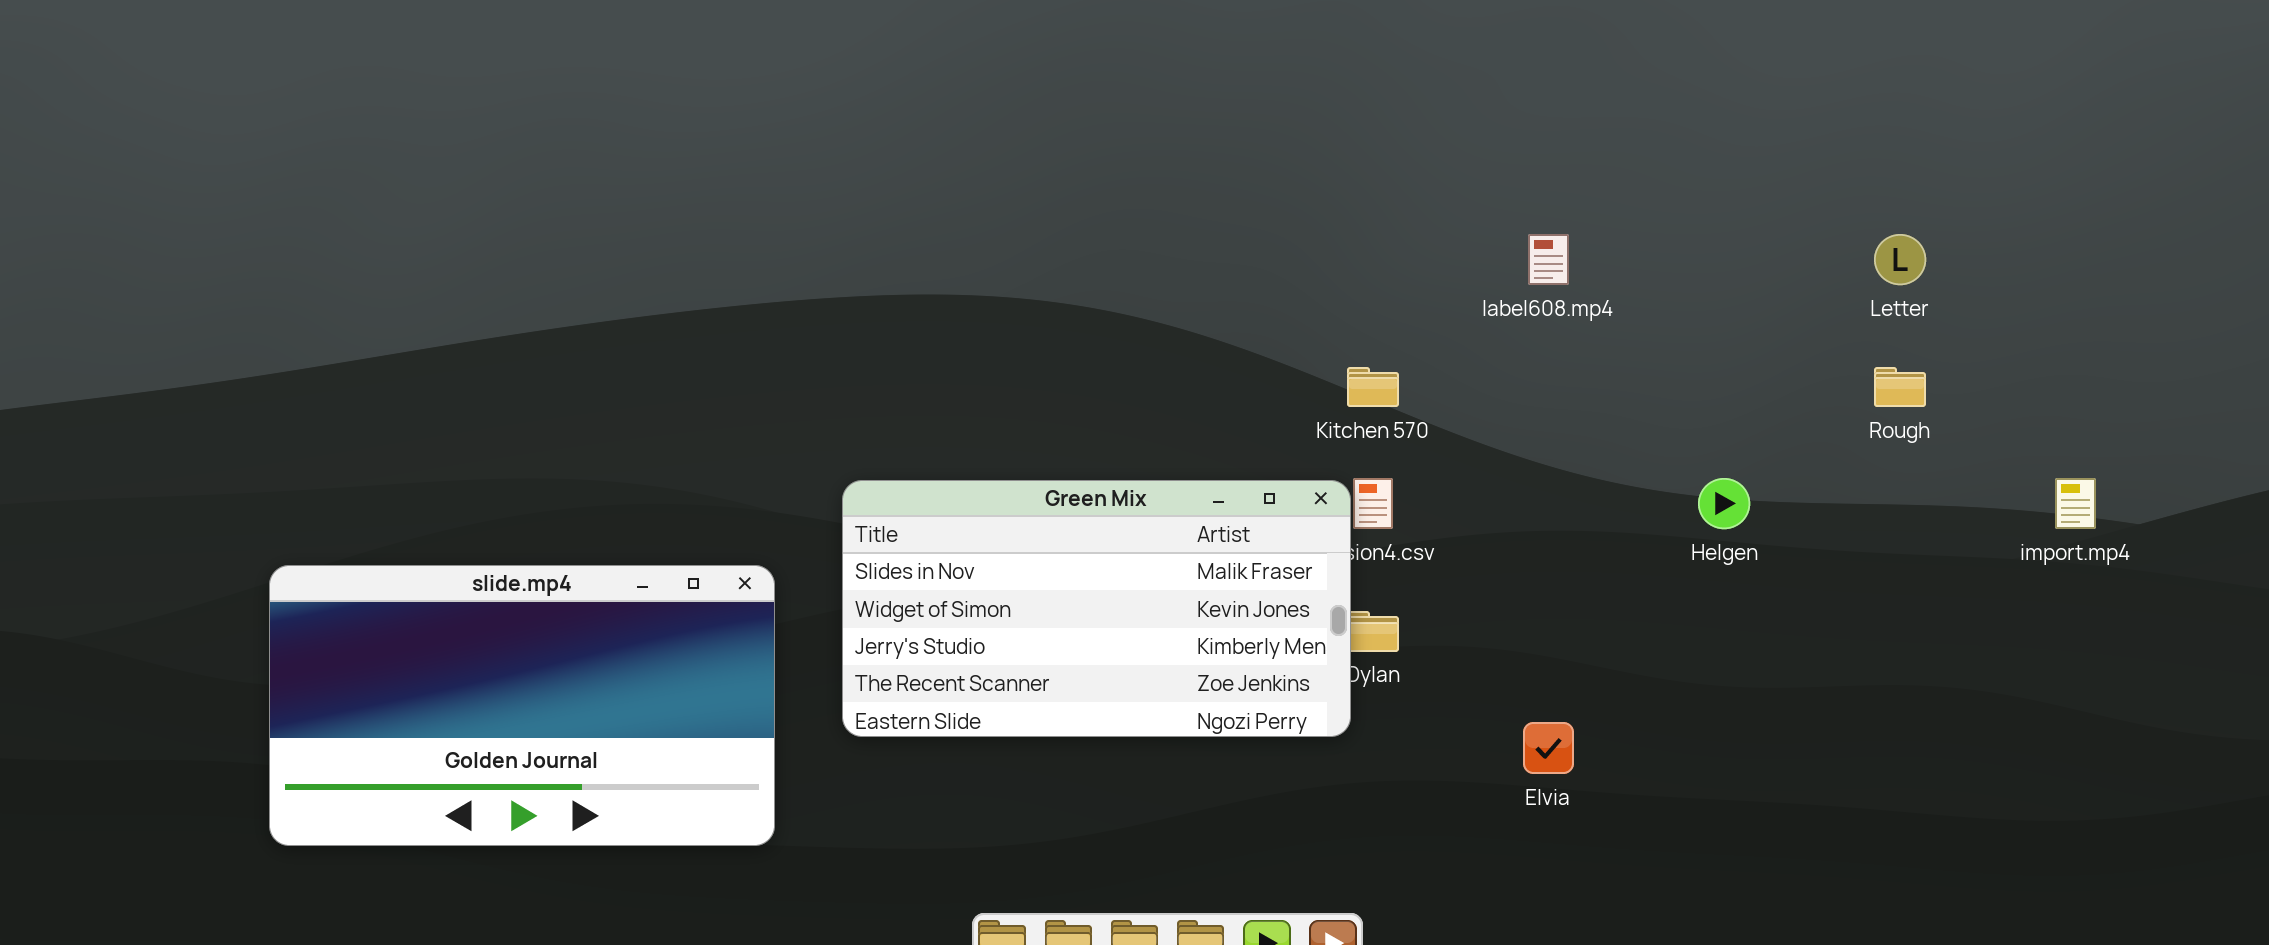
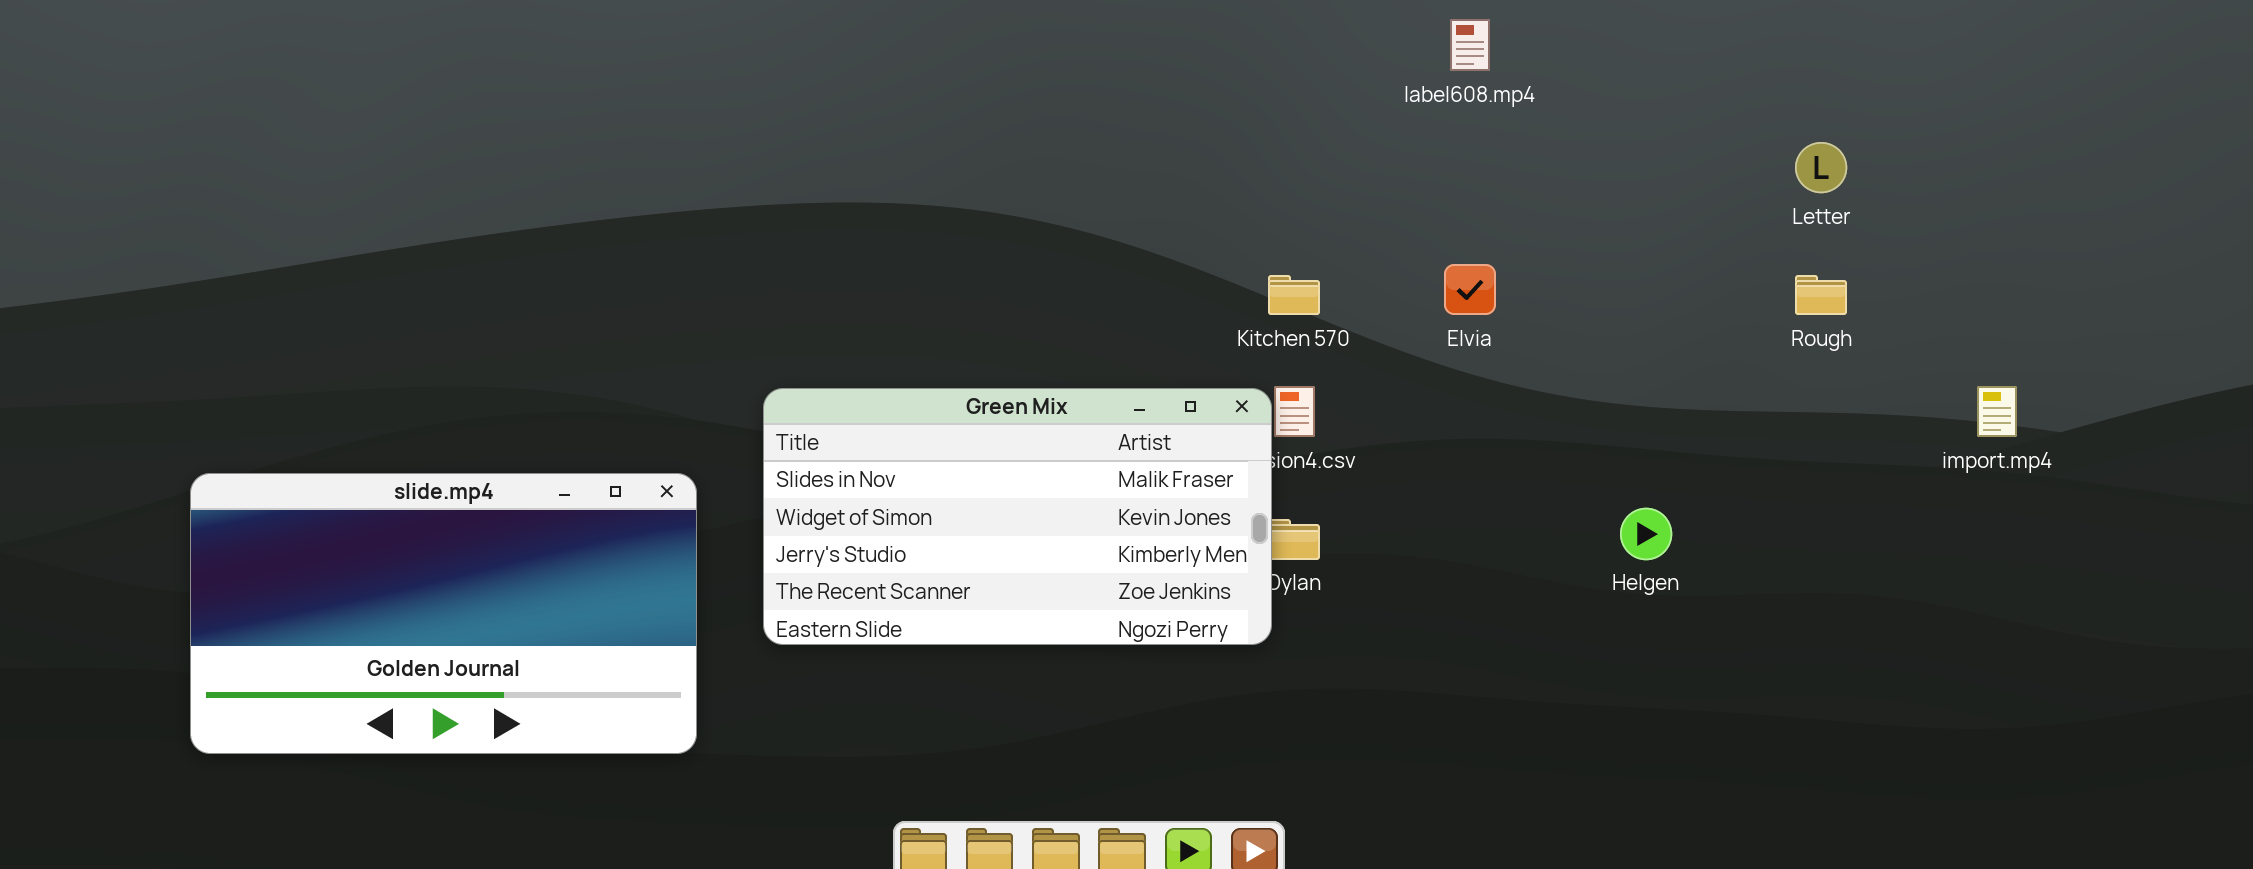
label608.mp4: [1528,234,1569,285] -> [1450,19,1490,71], moved
Helgen: [1698,478,1750,529] -> [1620,508,1672,560], moved
Elvia: [1523,722,1574,774] -> [1444,264,1496,315], moved

